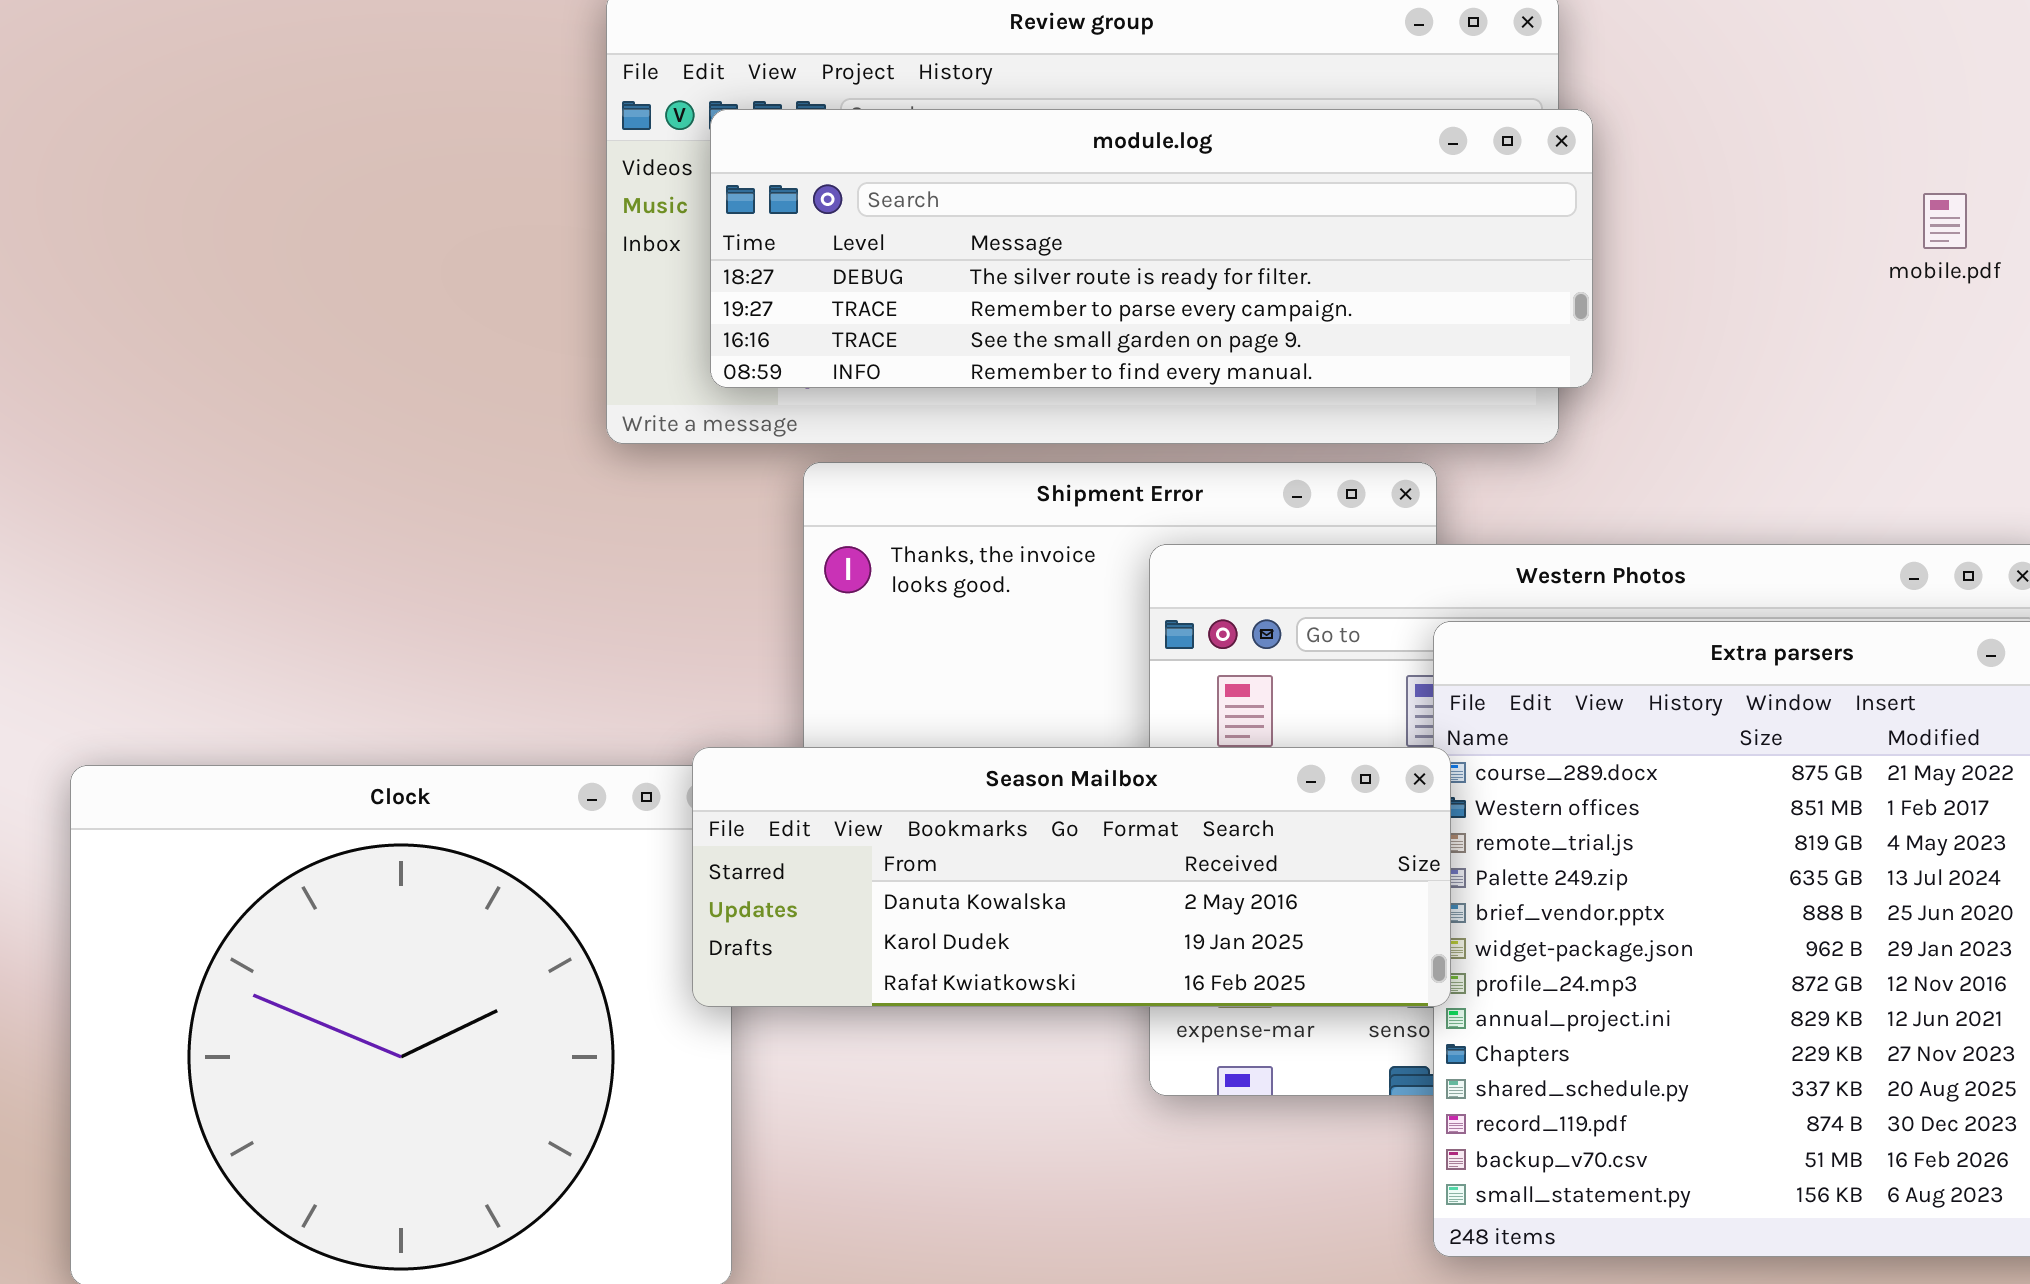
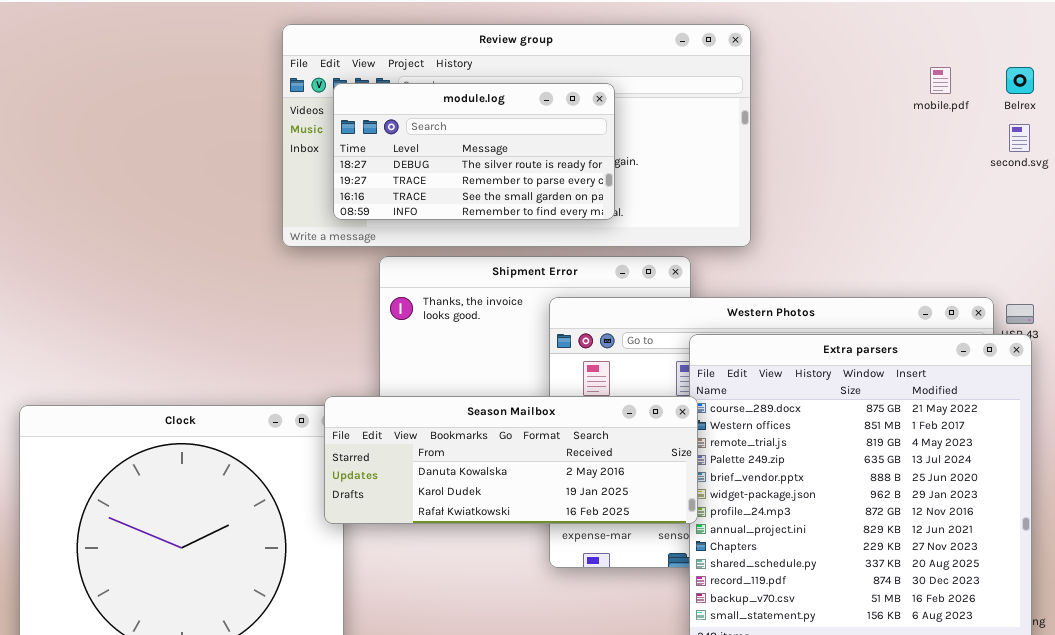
module.log: [710,109,1593,388] -> [333,83,615,220], resized
mobile.pdf: [1923,193,1967,249] -> [930,67,951,94], moved

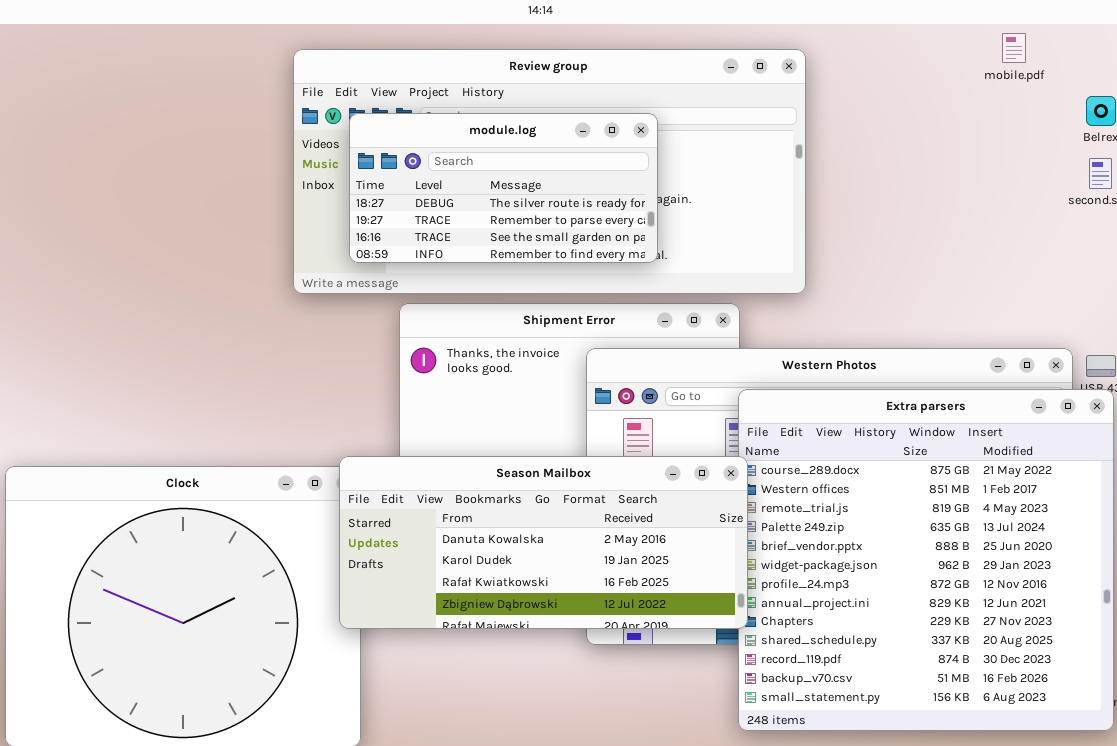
mobile.pdf: [930,67,951,94] -> [1002,33,1026,63], moved
Season Mailbox: [324,396,698,524] -> [339,456,748,629], resized

